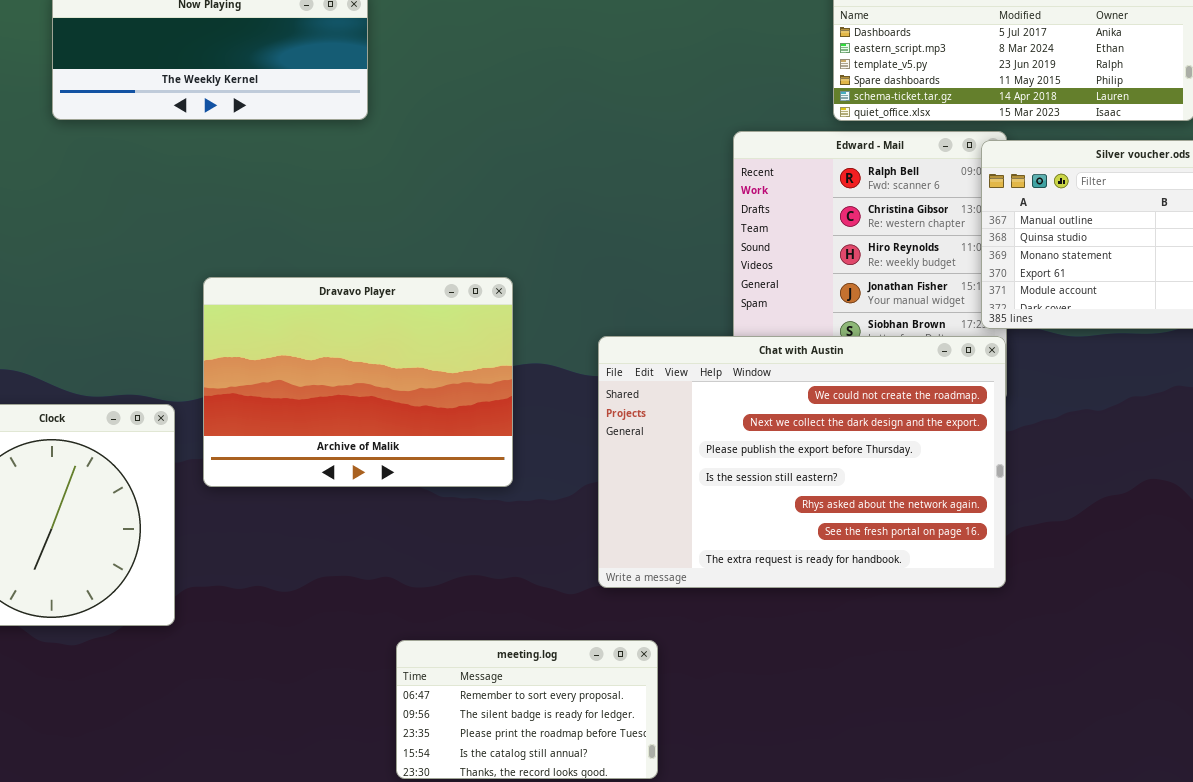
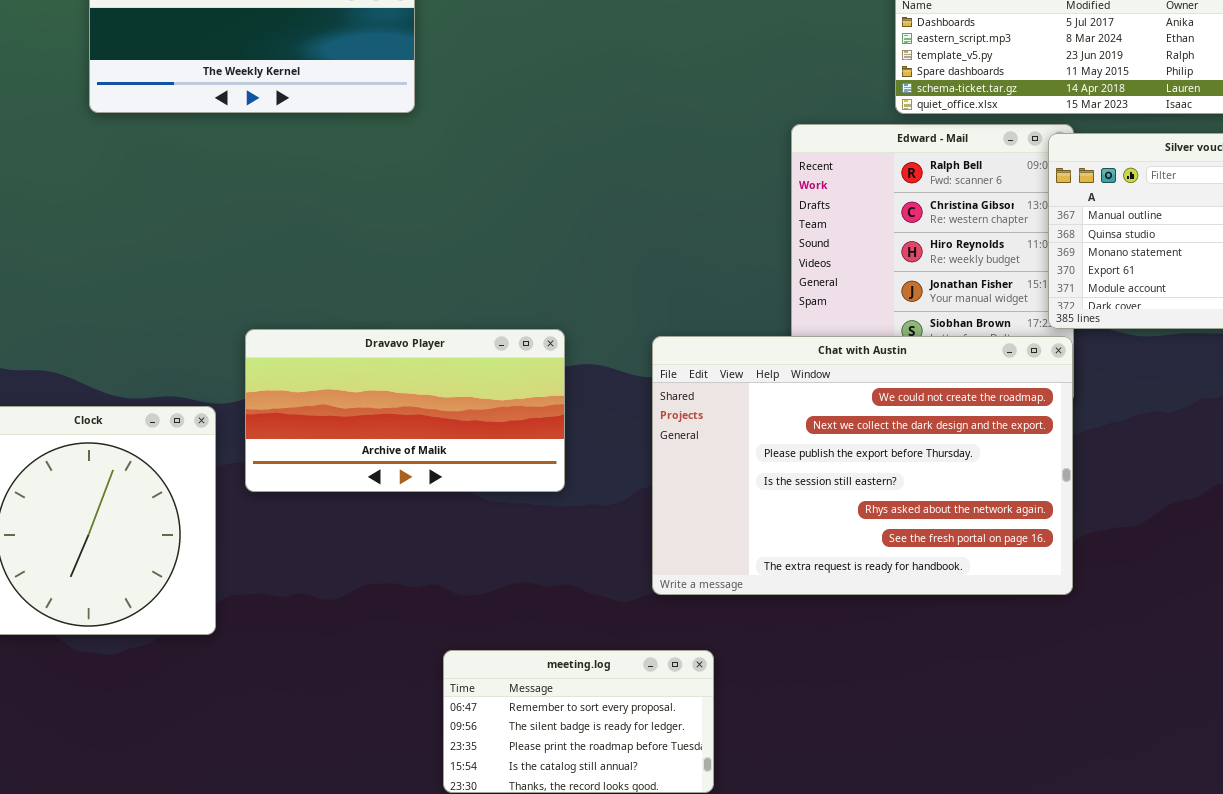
Dravavo Player: [203,277,513,487] -> [245,329,565,492], resized

